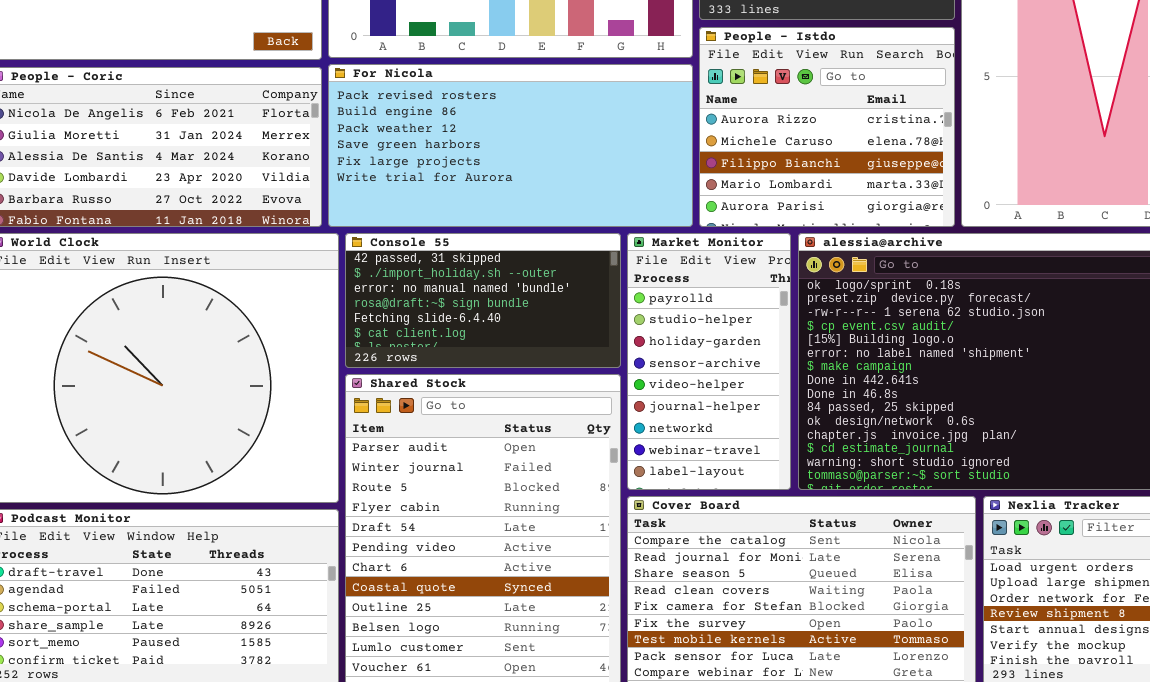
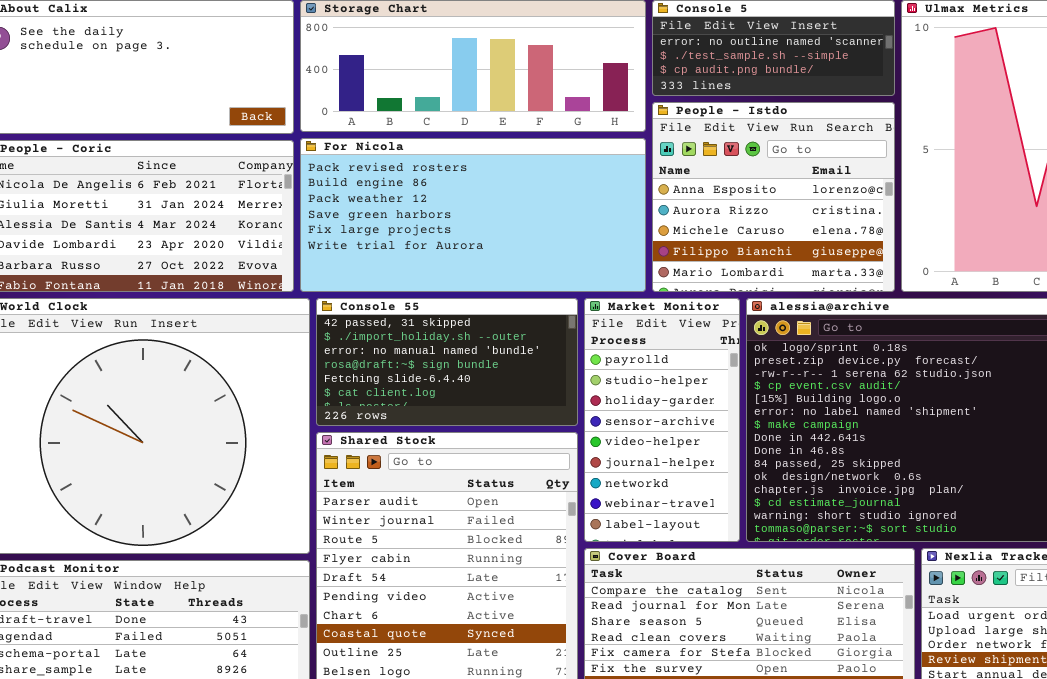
People - Istdo: [699,27,955,227] -> [652,102,895,292], scrolled up 1 row

